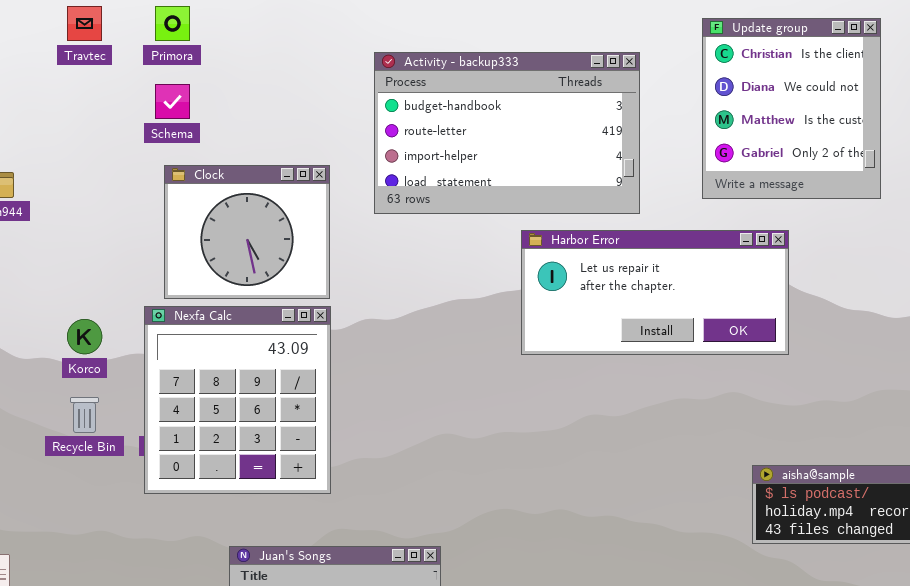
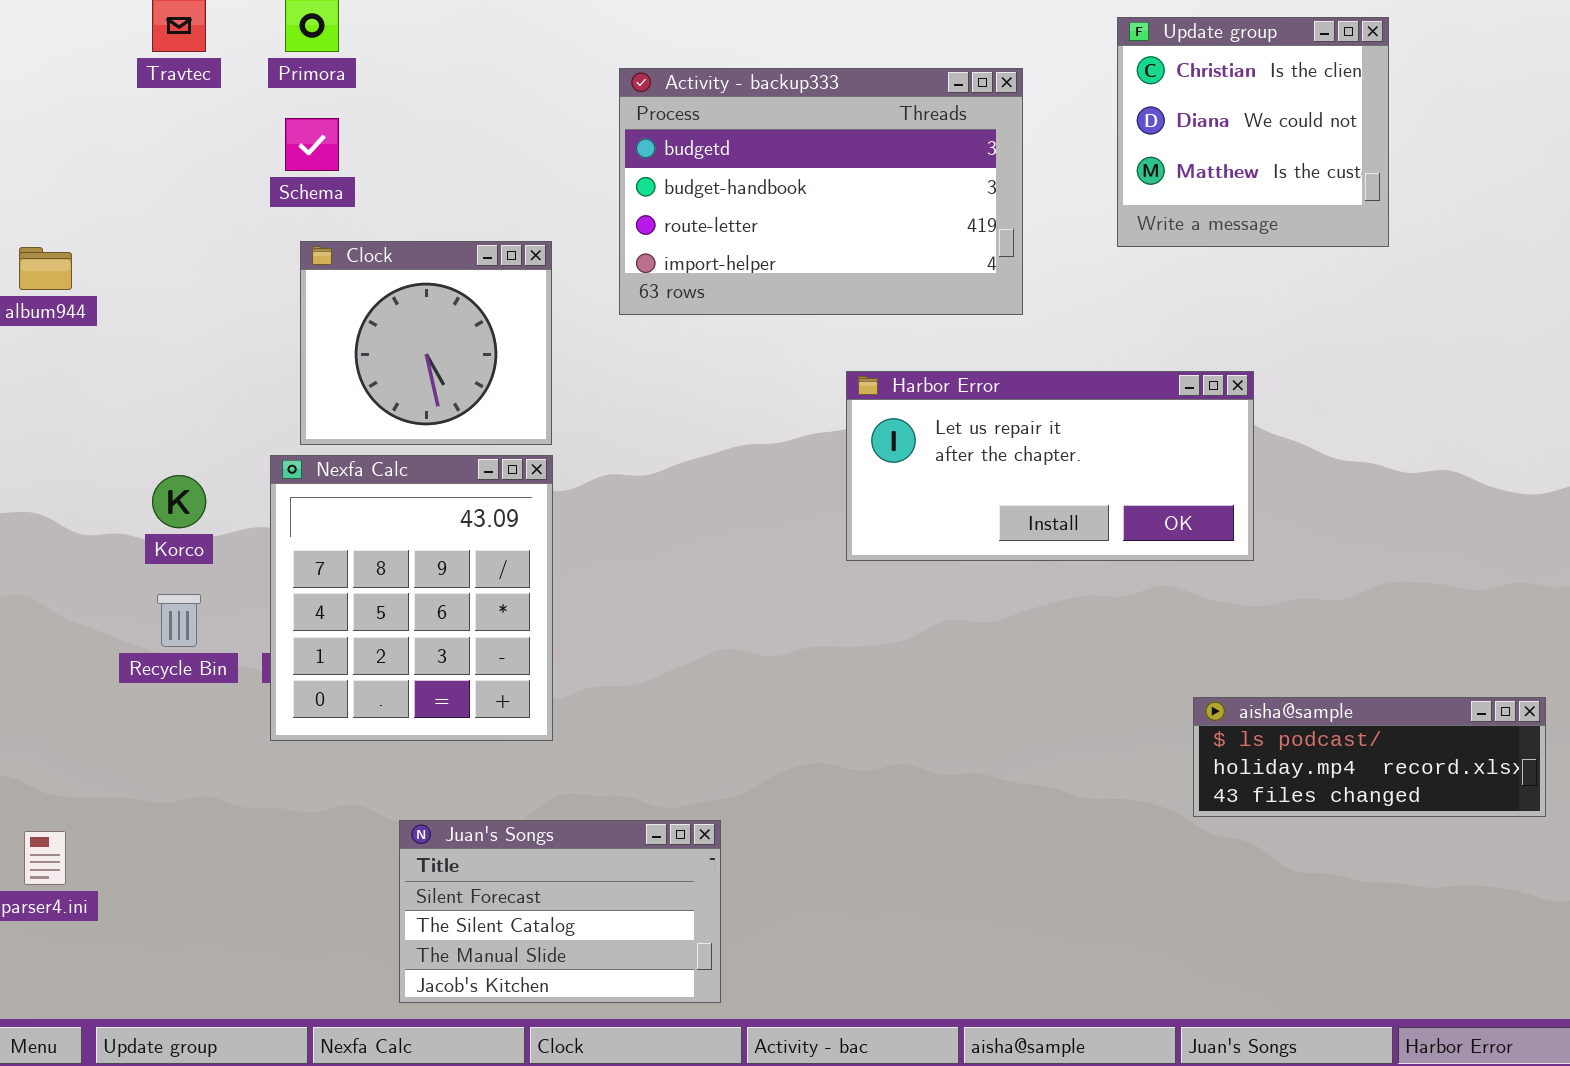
Update group: [702,18,881,199] -> [1117,17,1389,247], resized
Activity - backup333: [374,52,640,214] -> [619,68,1023,315], scrolled up 1 row
Harbor Error: [521,230,789,355] -> [846,371,1254,561], moved

